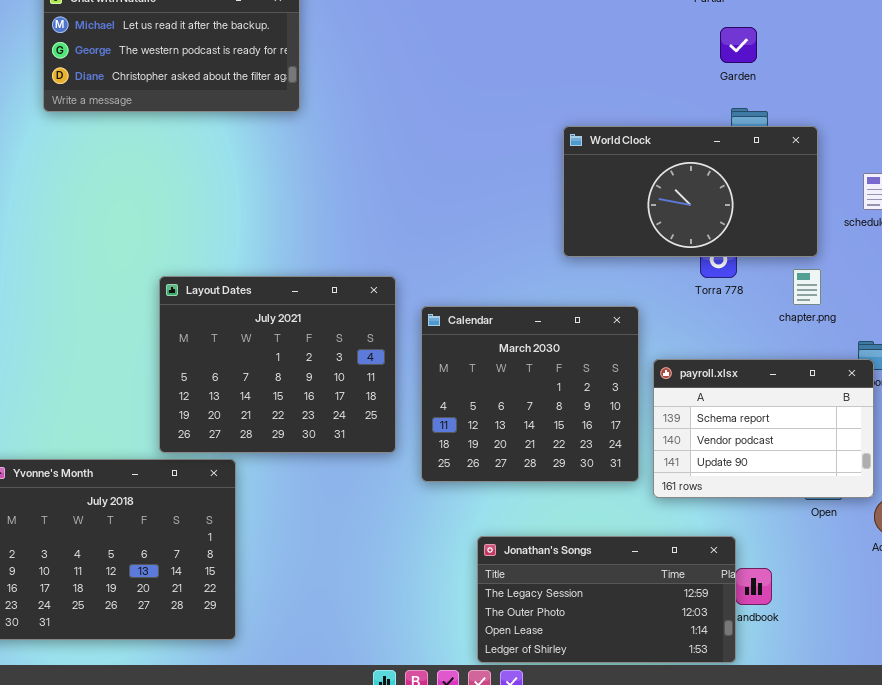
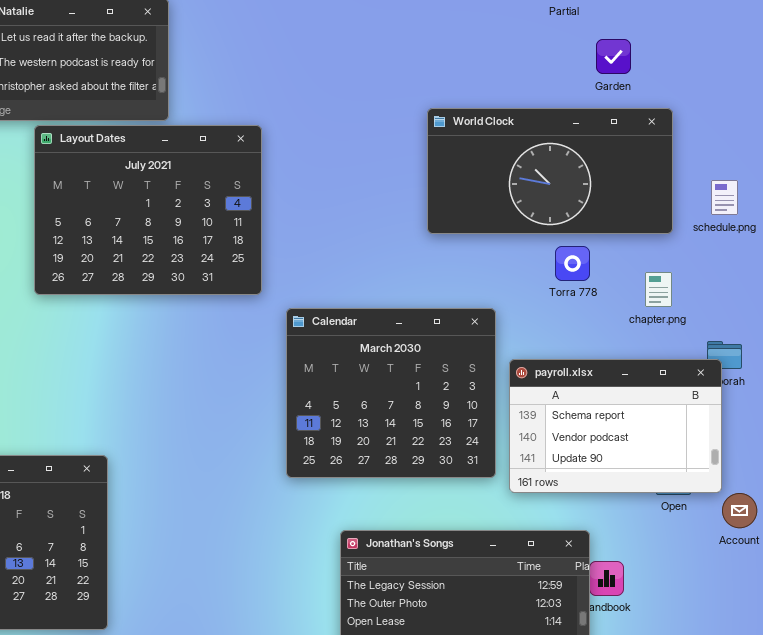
Garden: [720,27,757,63] -> [596,39,631,74], moved
World Clock: [563,126,818,257] -> [427,108,673,234], moved
Layout Dates: [159,276,396,453] -> [34,125,262,295], moved

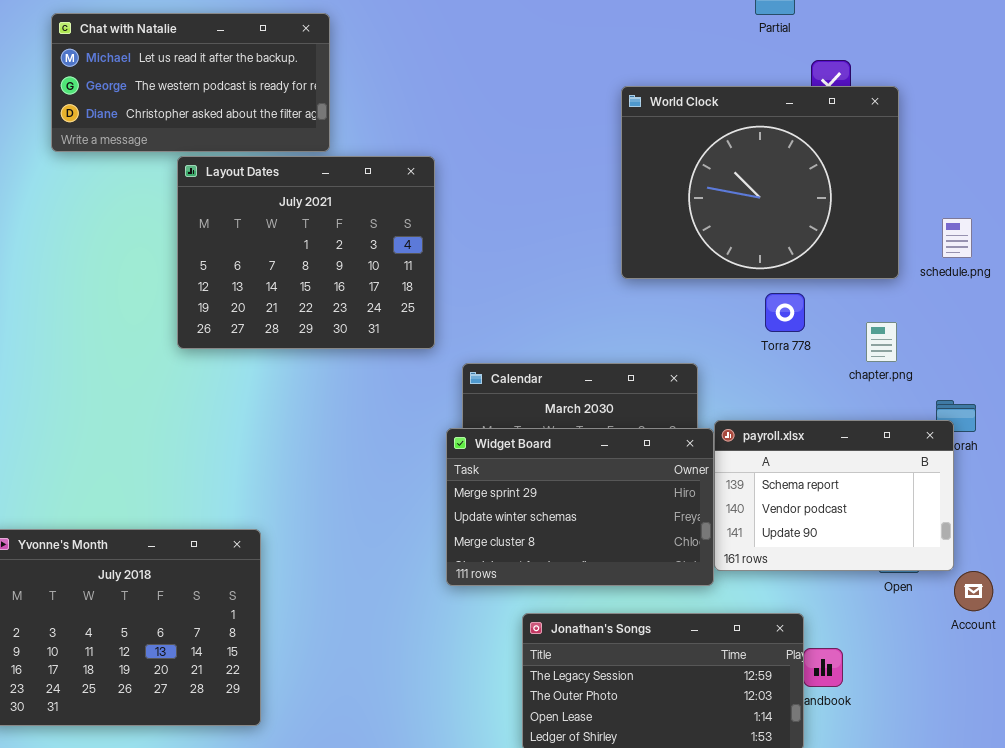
World Clock: [427,108,673,234] -> [621,86,899,279], resized
Widget Board: none -> [446,428,714,586], opened

